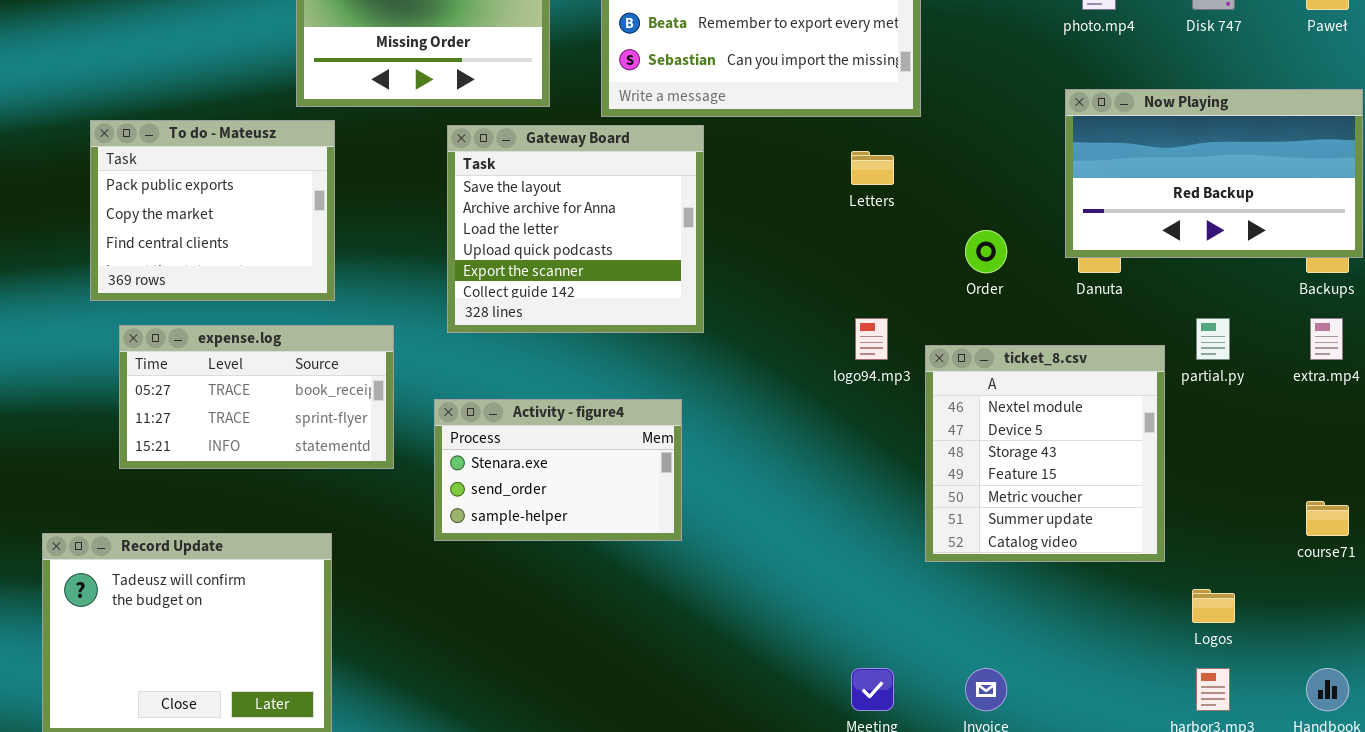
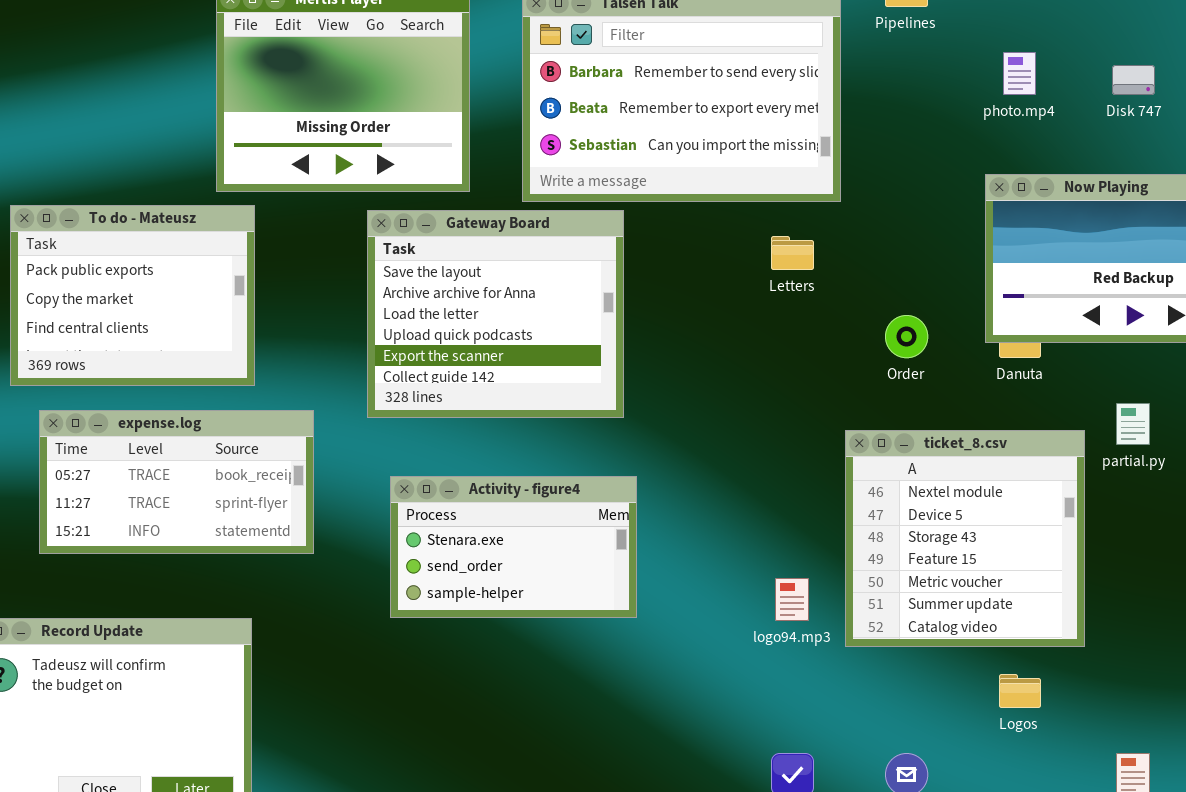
logo94.mp3: [855,318,888,360] -> [775,578,809,621], moved
Activity - figure4: [434,399,682,541] -> [390,476,637,618], moved
Logos: [1192,589,1235,623] -> [999,674,1041,708], moved

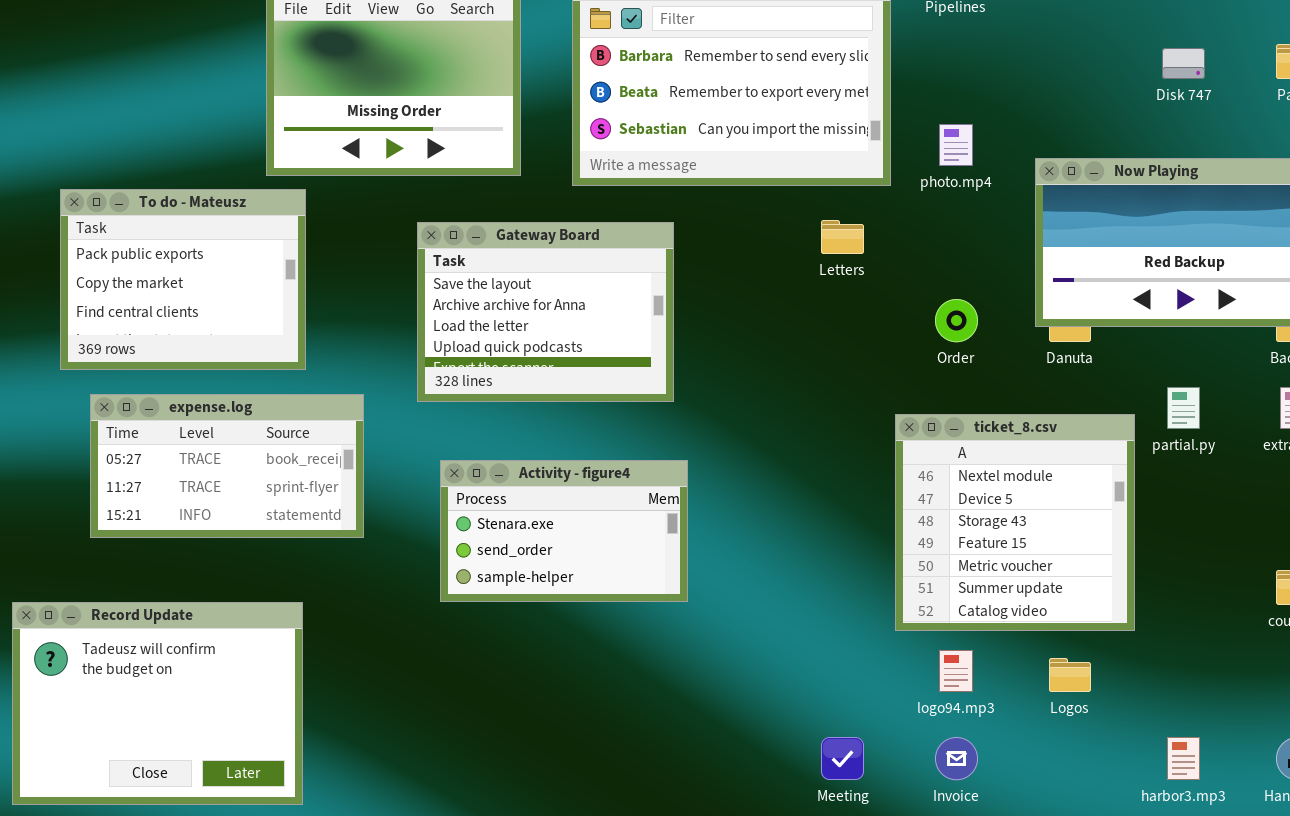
photo.mp4: [1003,52,1036,95] -> [939,124,973,166], moved
Gateway Board: [367,210,624,418] -> [417,222,674,402], resized
logo94.mp3: [775,578,809,621] -> [939,650,973,692], moved

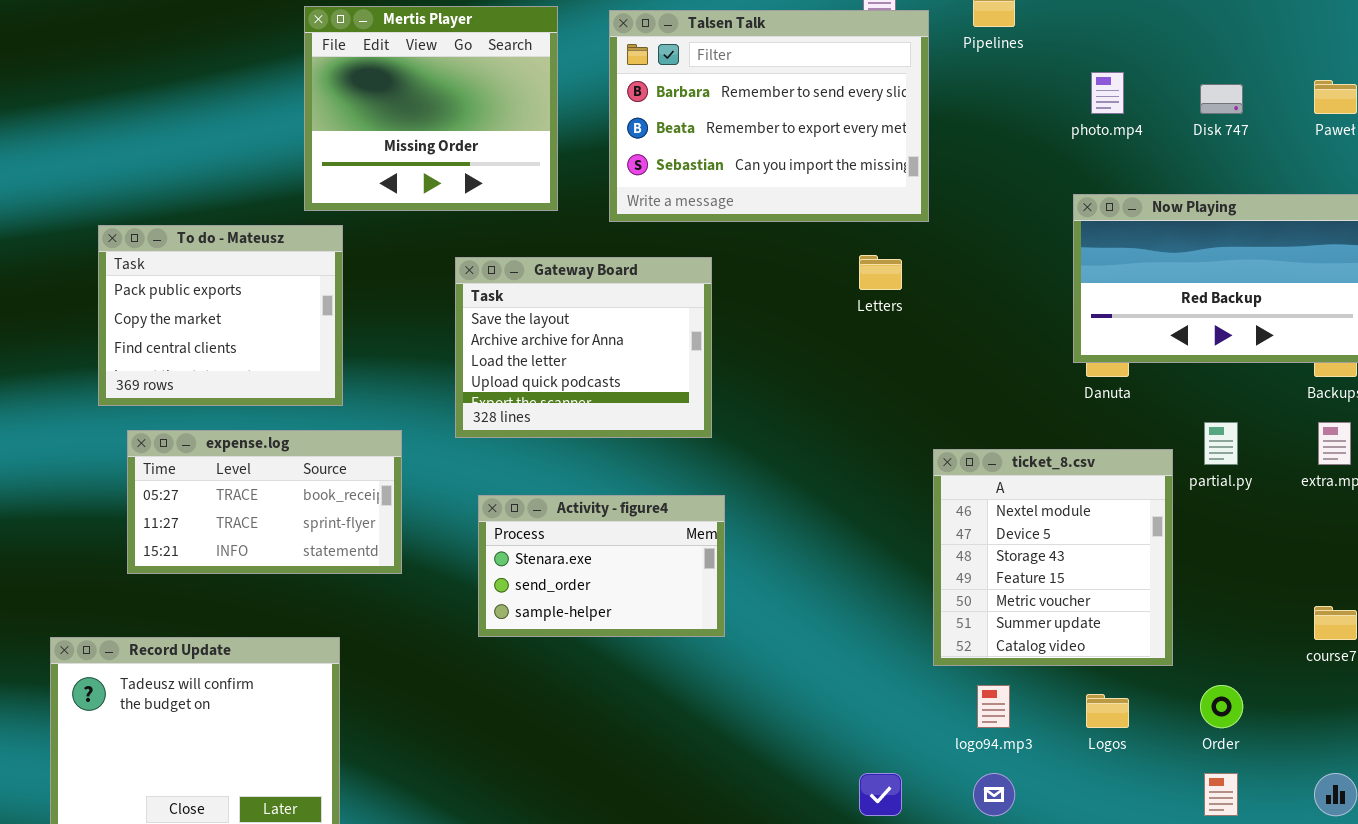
photo.mp4: [939,124,973,166] -> [1091,72,1124,114], moved
Order: [935,299,978,342] -> [1200,685,1243,728], moved

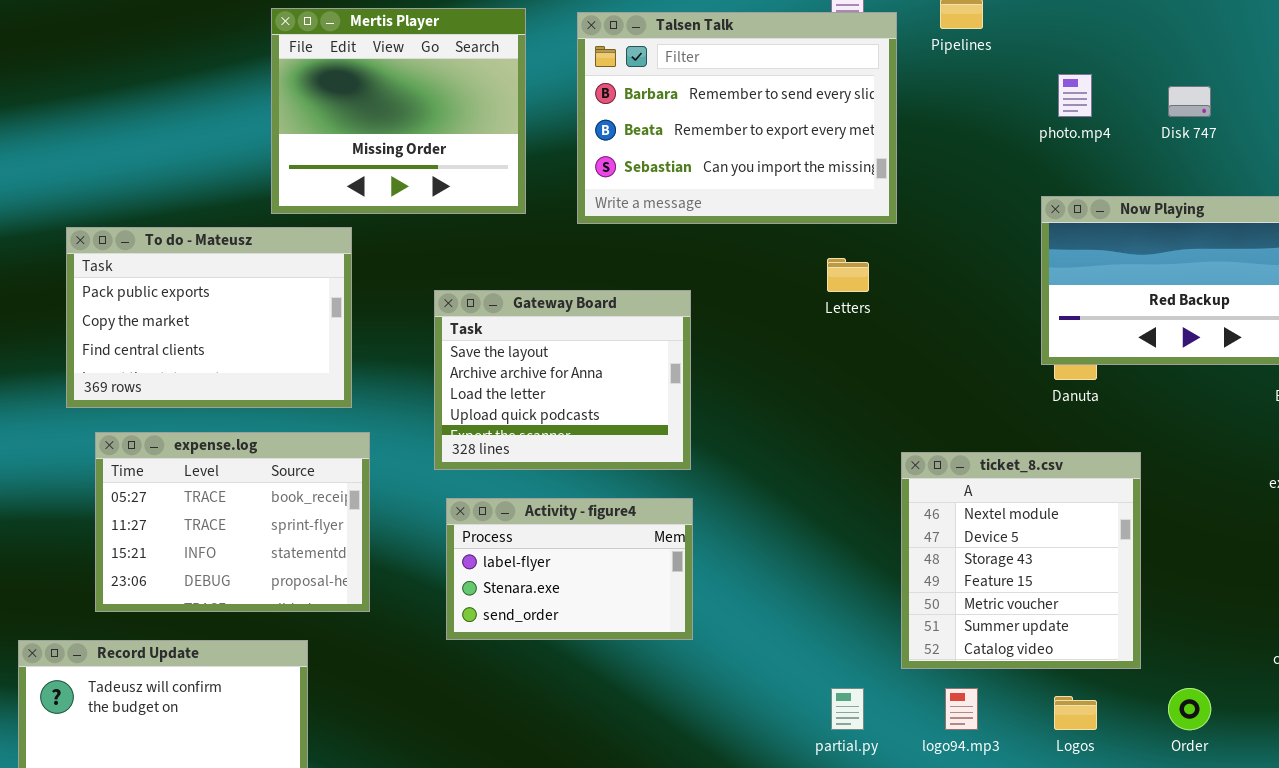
To do - Mateusz: [98,225,343,406] -> [66,227,352,408], resized
Gateway Board: [455,257,712,438] -> [434,290,691,470], moved
partial.py: [1204,422,1238,465] -> [831,688,864,730], moved
expense.log: [127,430,402,574] -> [95,432,370,612], resized
Activity - figure4: [478,495,725,637] -> [446,498,693,640], scrolled up 1 row

